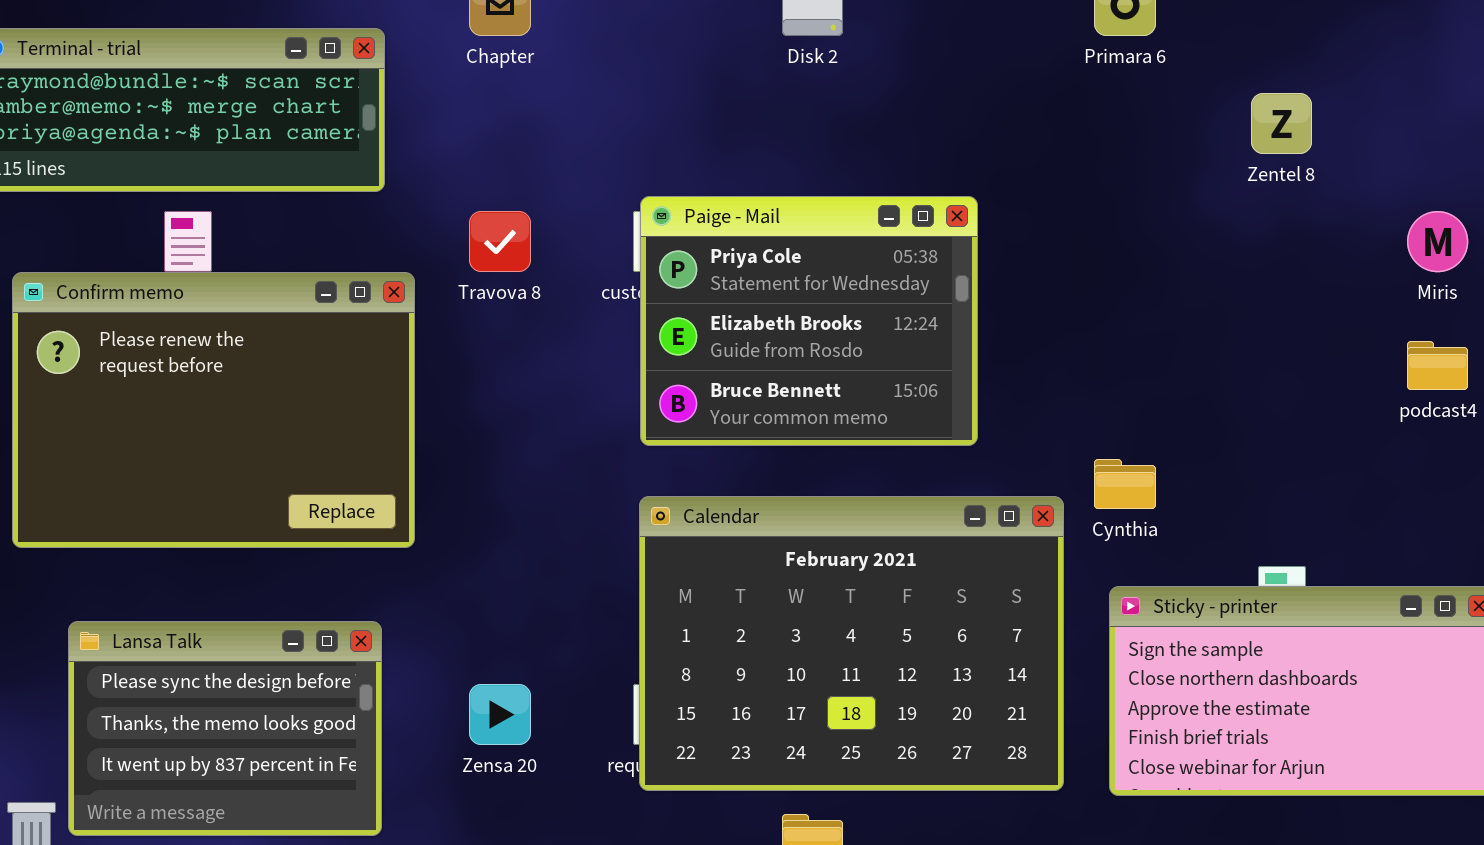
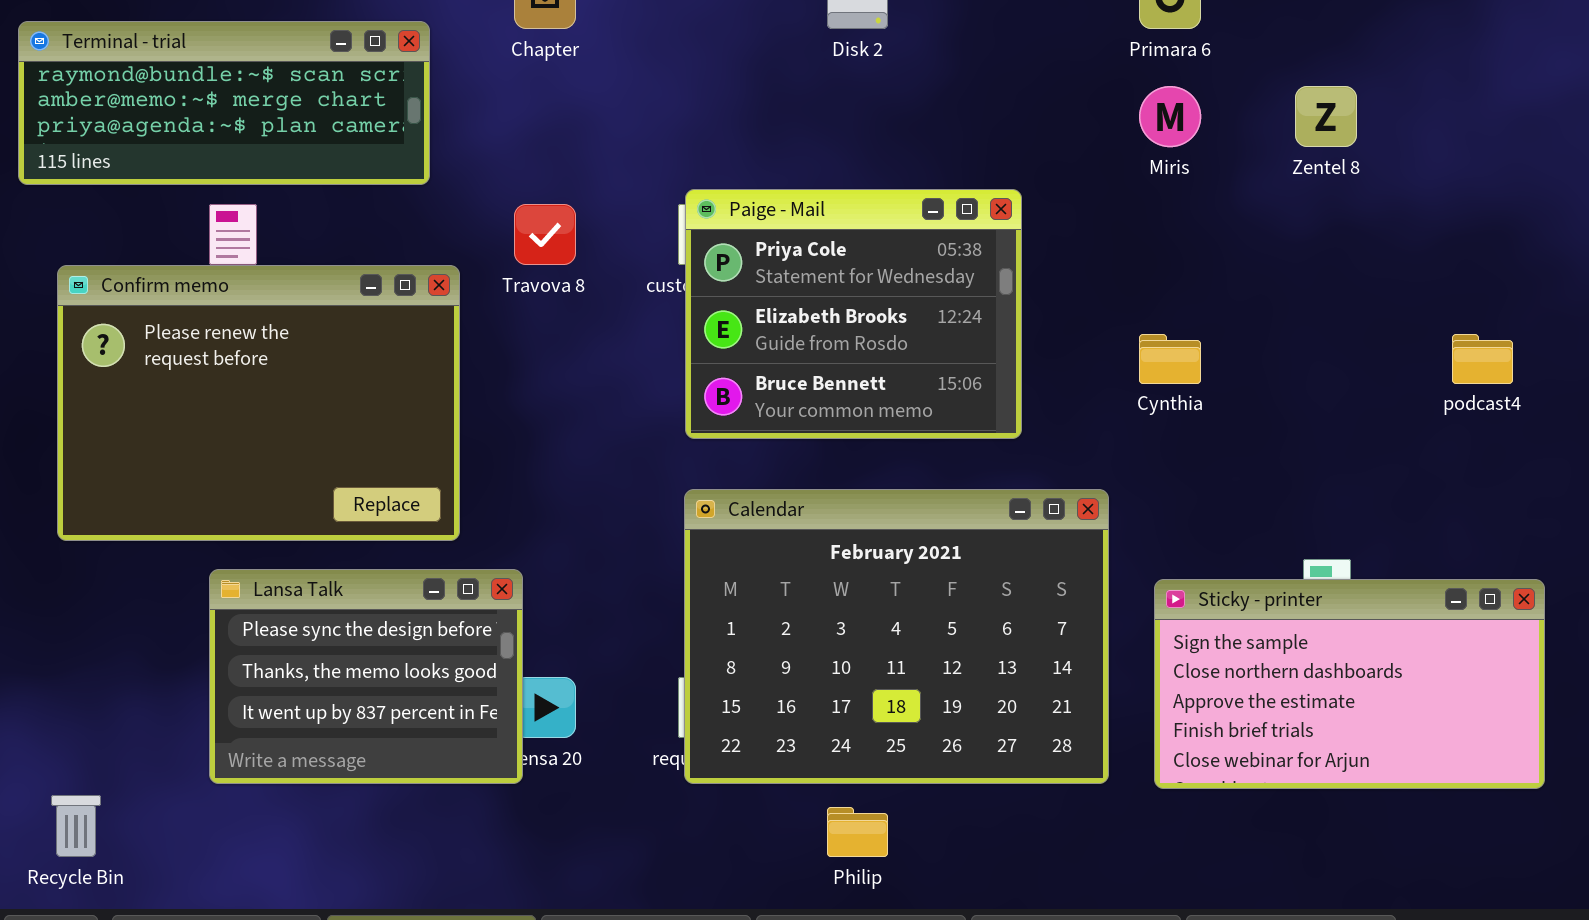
Miris: [1407,211,1468,272] -> [1139,86,1201,147], moved
Cynthia: [1094,459,1156,509] -> [1139,334,1201,384], moved
Lansa Talk: [68,621,382,836] -> [209,569,523,784], moved

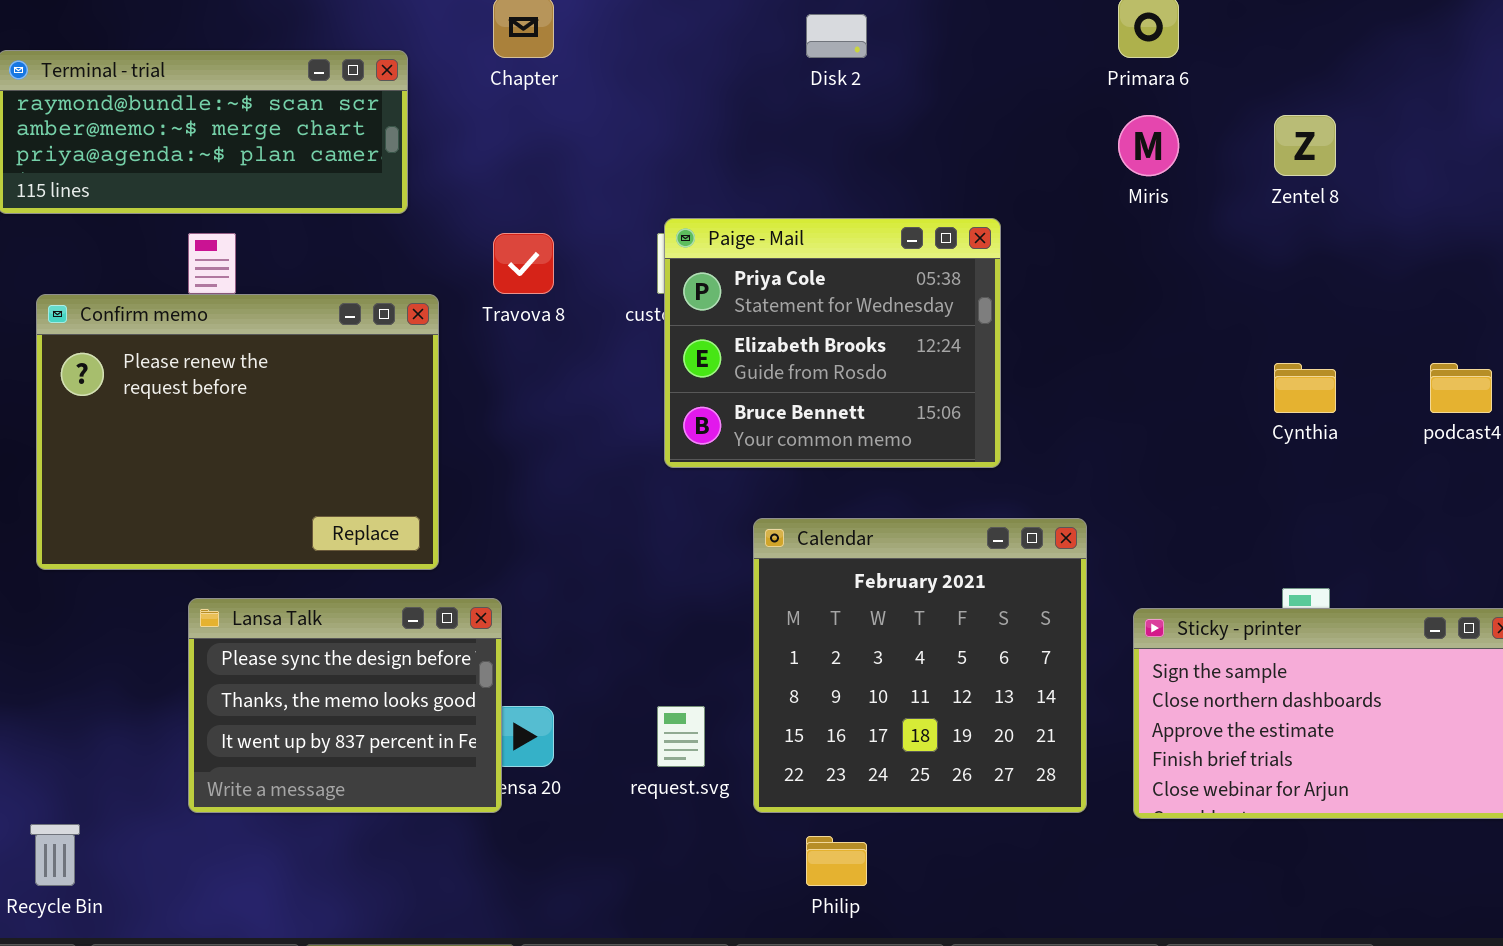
Cynthia: [1139,334,1201,384] -> [1274,363,1336,413], moved
Calendar: [684,489,1109,784] -> [753,518,1087,813], resized

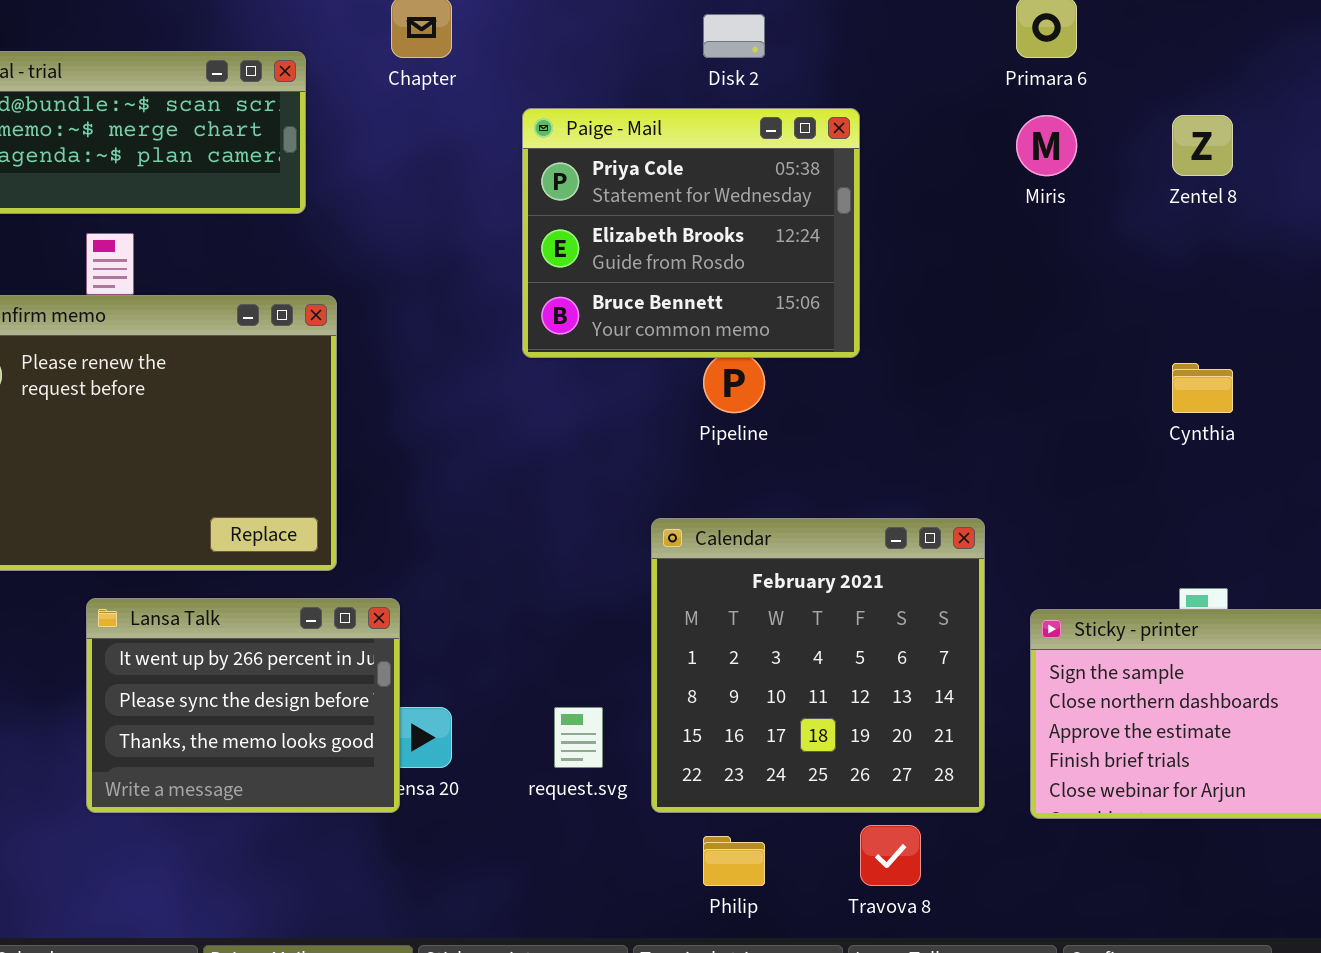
Paige - Mail: [664,218,1001,468] -> [522,108,860,358], moved
Travova 8: [493,233,554,294] -> [860,825,921,886], moved
Lansa Talk: [188,598,502,813] -> [86,598,400,813], scrolled up 1 row

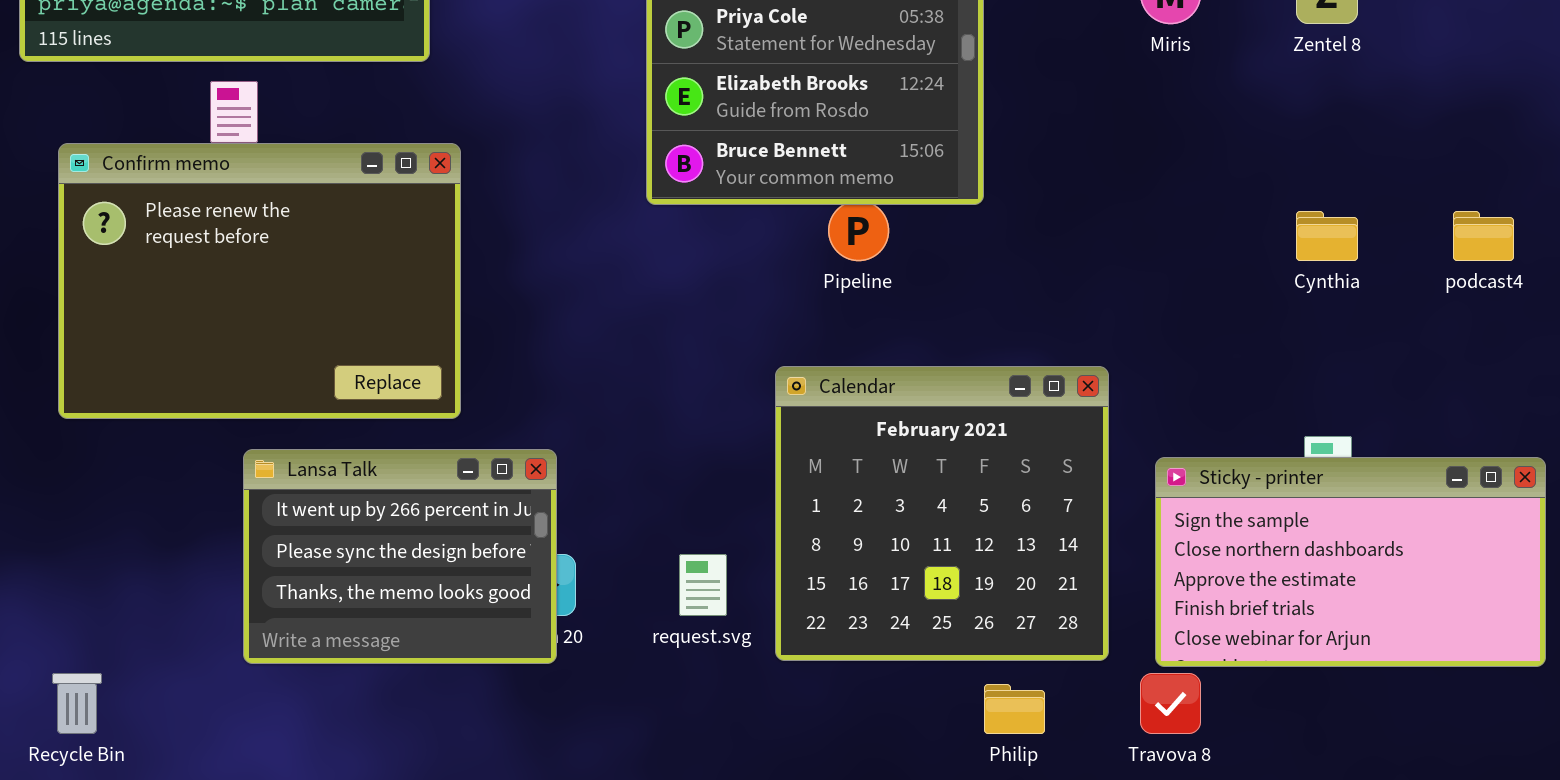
Lansa Talk: [86,598,400,813] -> [243,449,557,664], moved
Travova 8: [860,825,921,886] -> [1140,673,1201,734], moved
Philip: [703,836,765,886] -> [984,684,1045,734], moved

